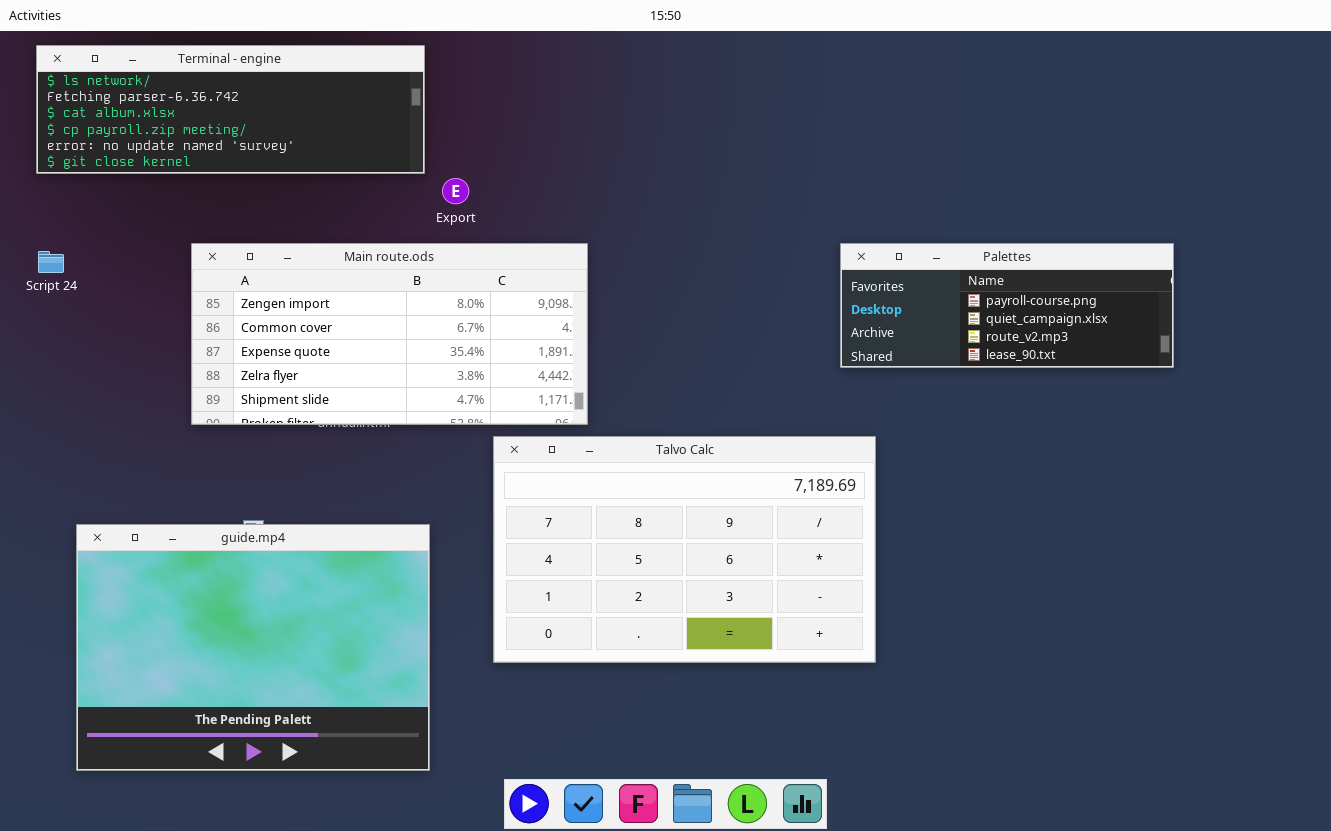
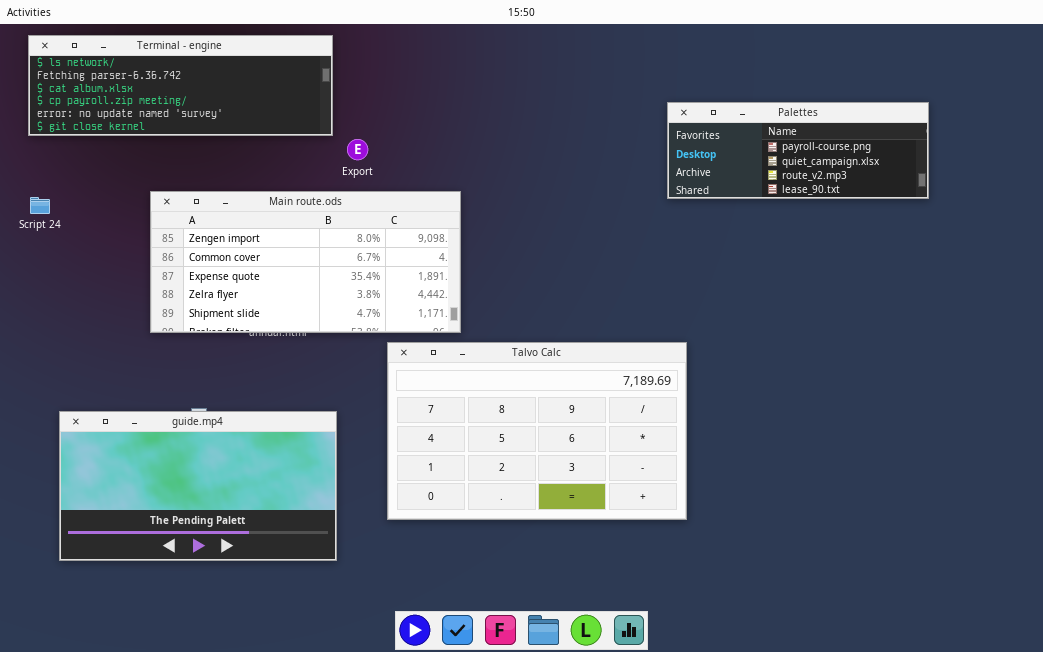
Palettes: [840,243,1174,368] -> [667,102,929,199], moved
guide.mp4: [76,524,430,771] -> [59,411,337,561], resized

